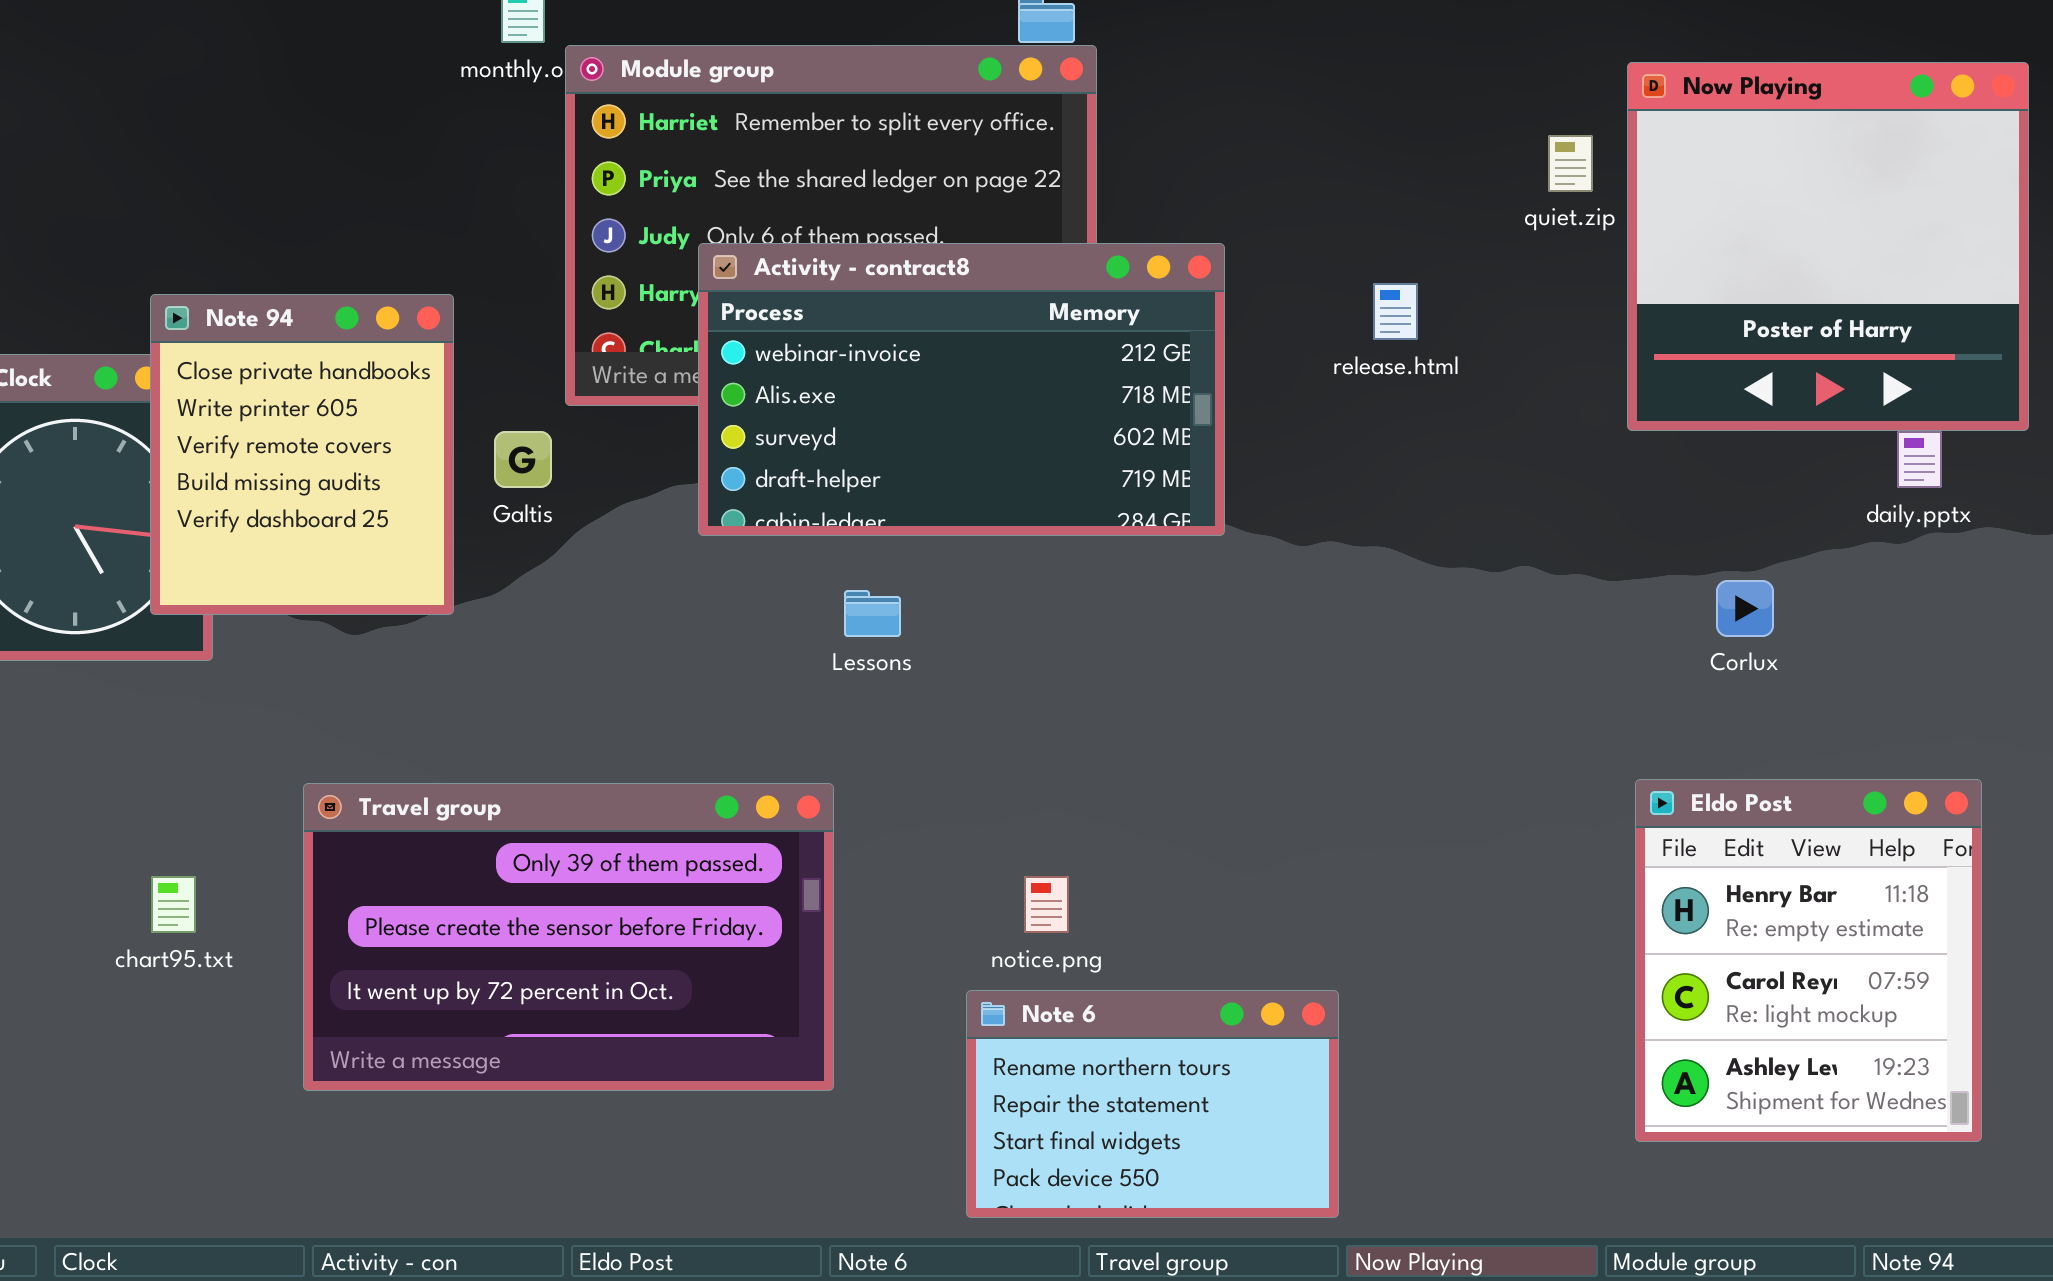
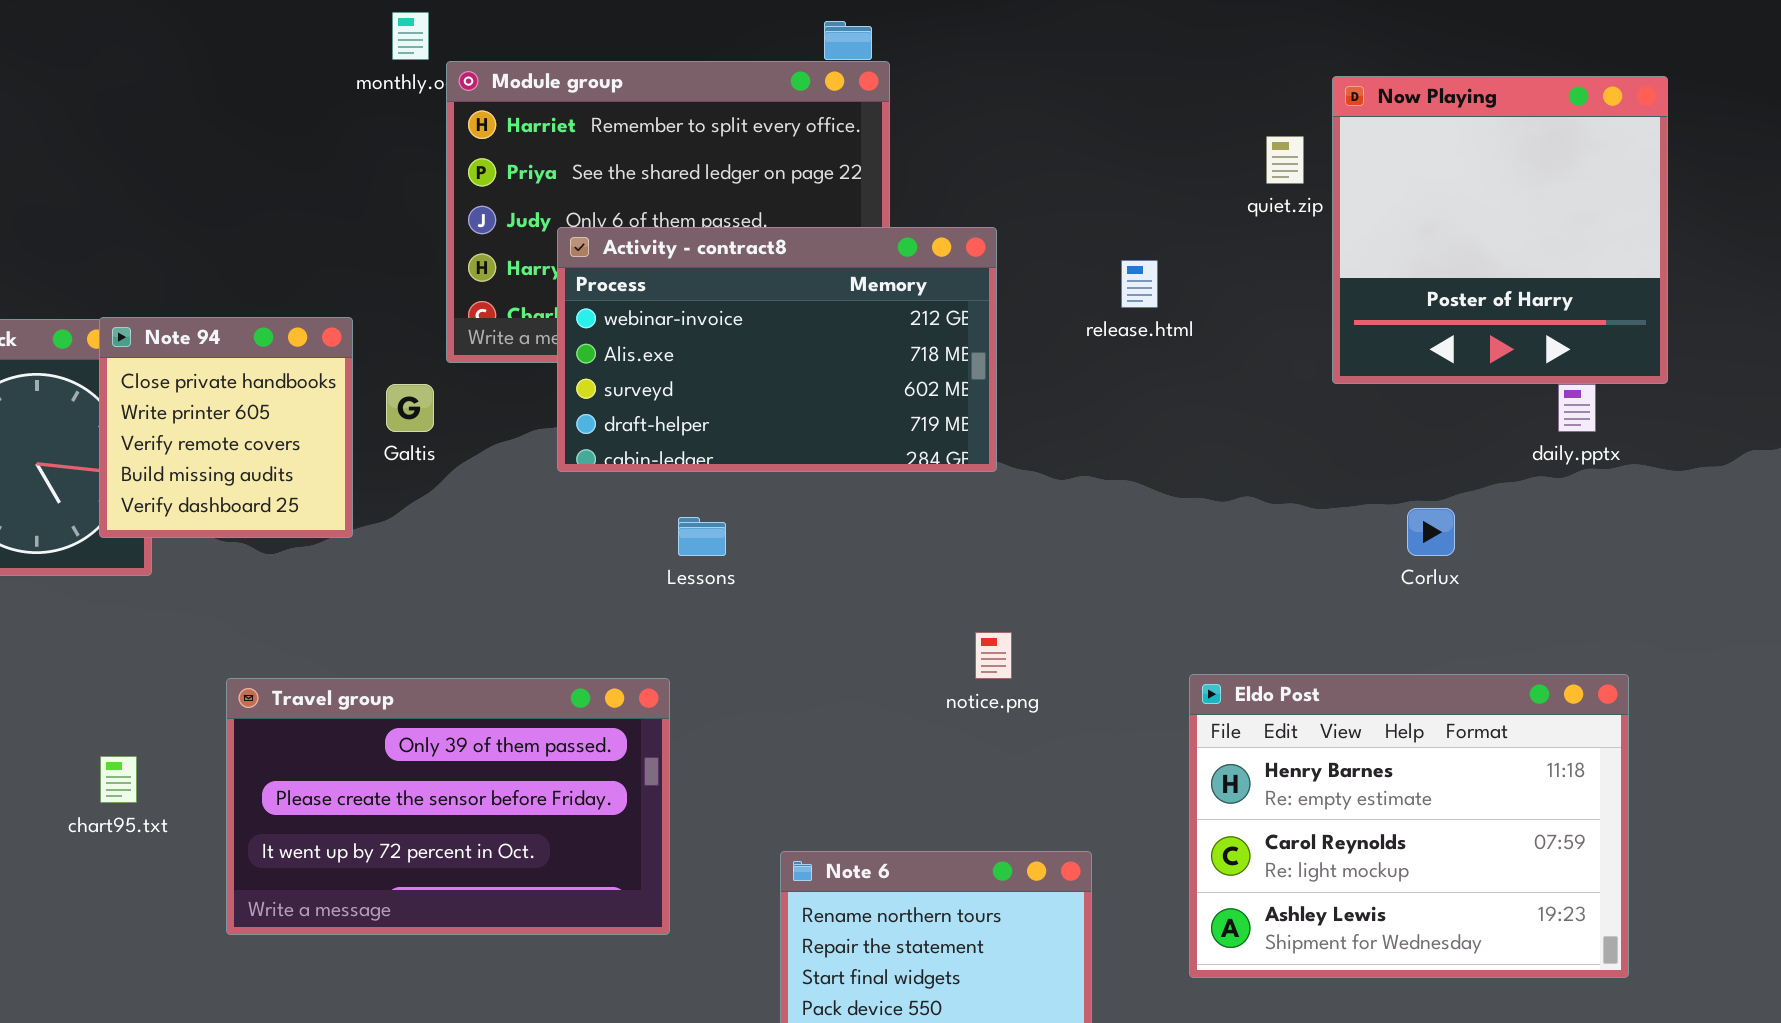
Note 94: [150,294,454,615] -> [99,317,353,538], resized
Eldo Post: [1635,779,1982,1142] -> [1189,674,1629,978], resized
notice.png: [1024,876,1069,933] -> [975,632,1012,679], moved

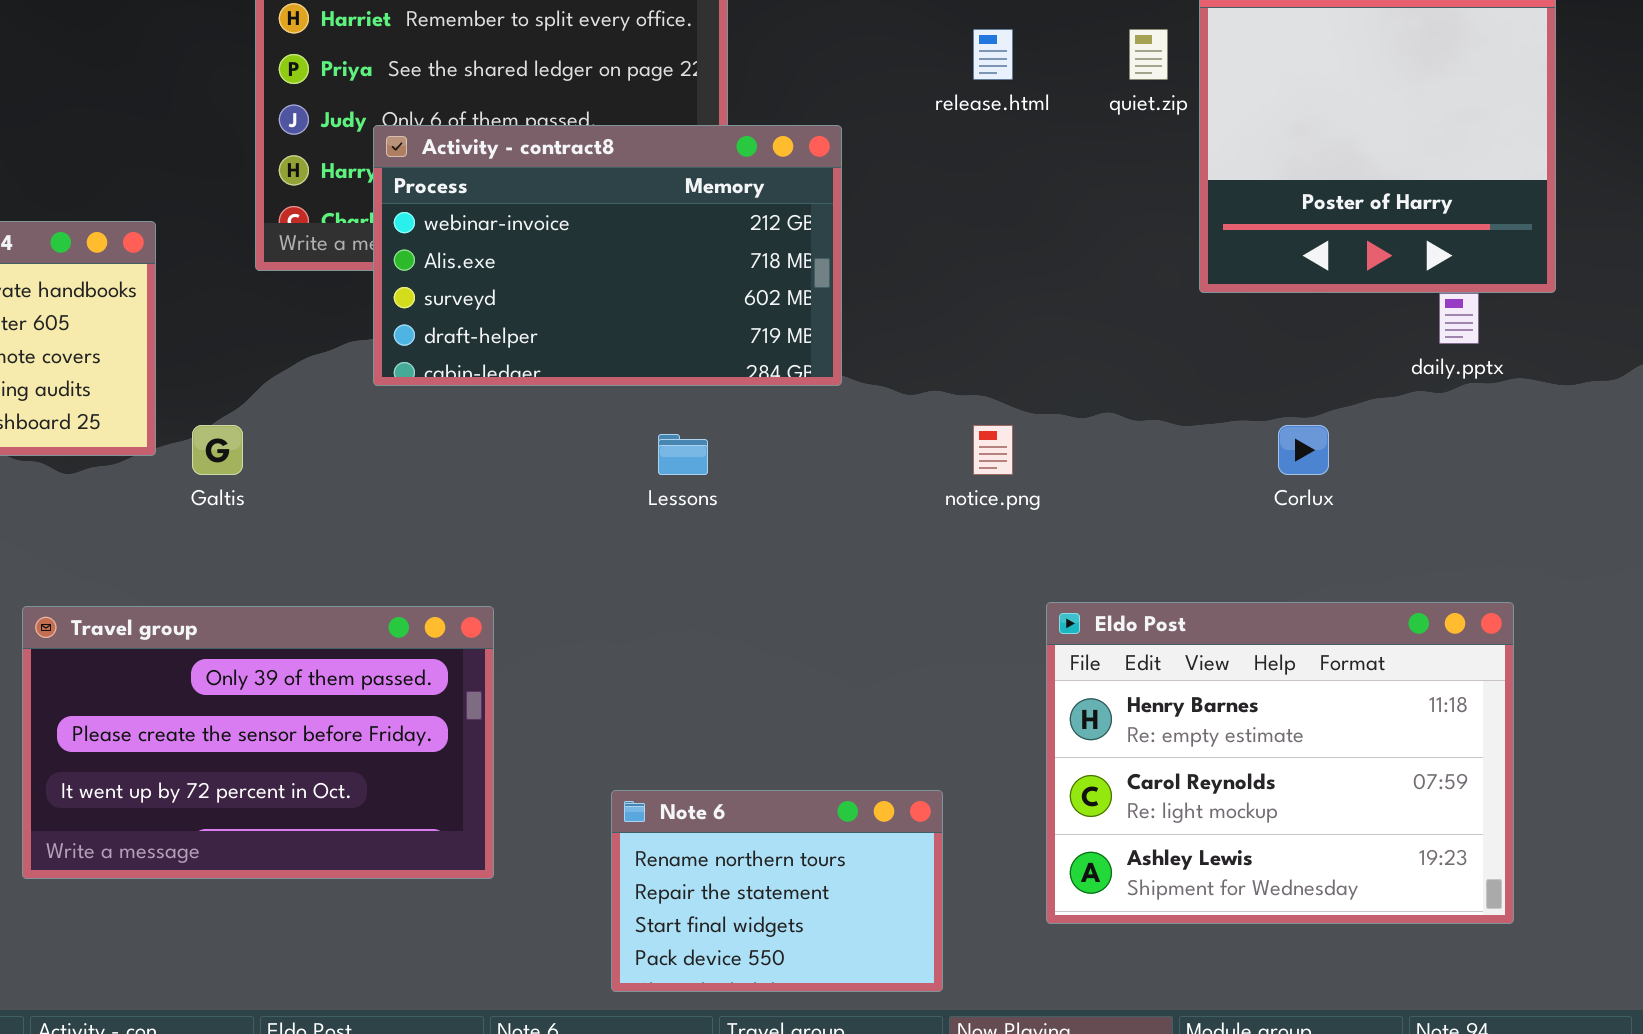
release.html: [1121,260,1158,308] -> [973,29,1013,80], moved
Galtis: [386,384,434,432] -> [192,425,243,475], moved
Lessons: [678,517,726,556] -> [658,434,708,475], moved
notice.png: [975,632,1012,679] -> [973,425,1013,475], moved

